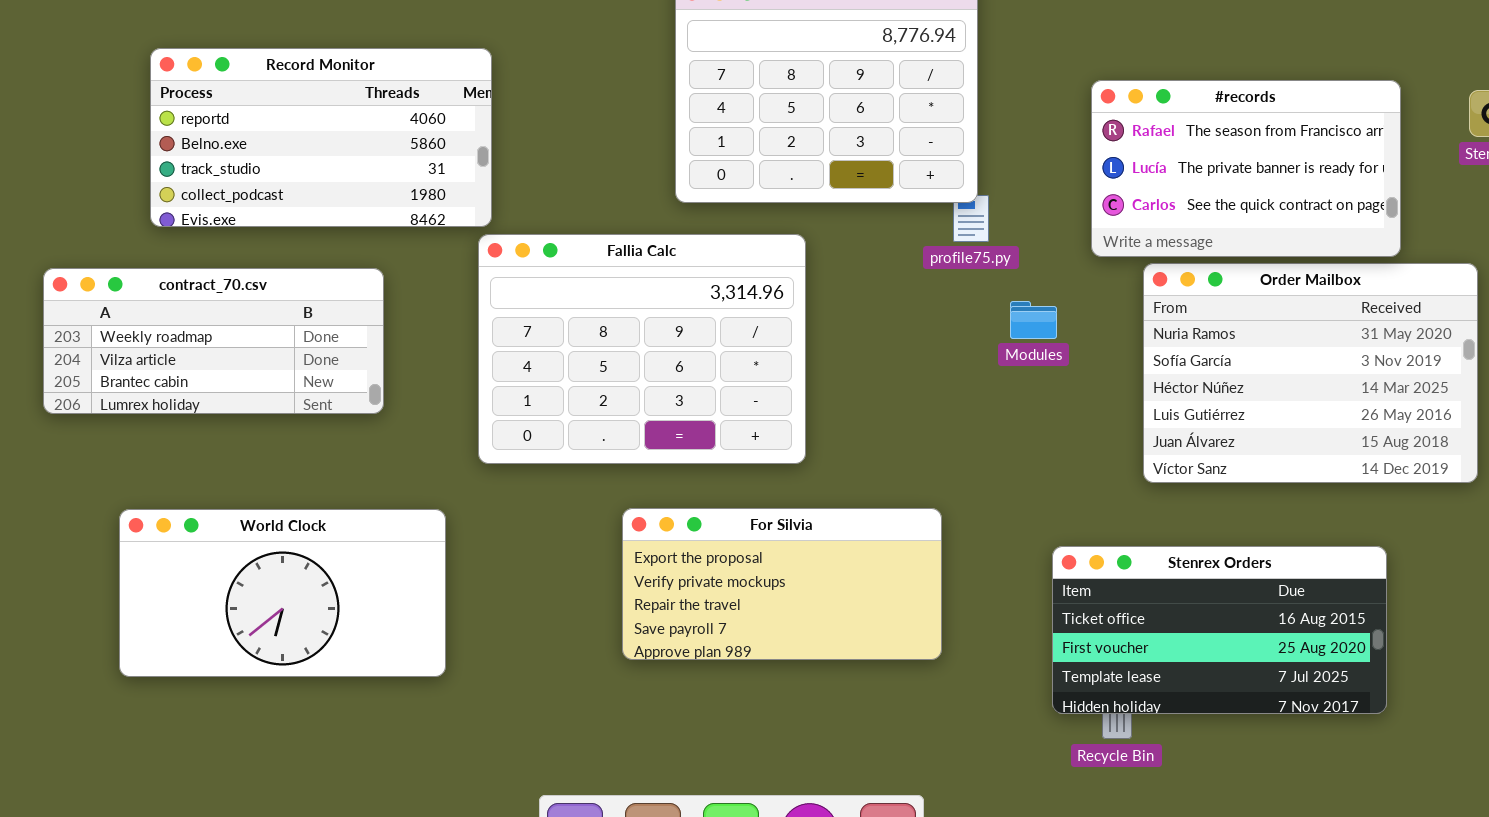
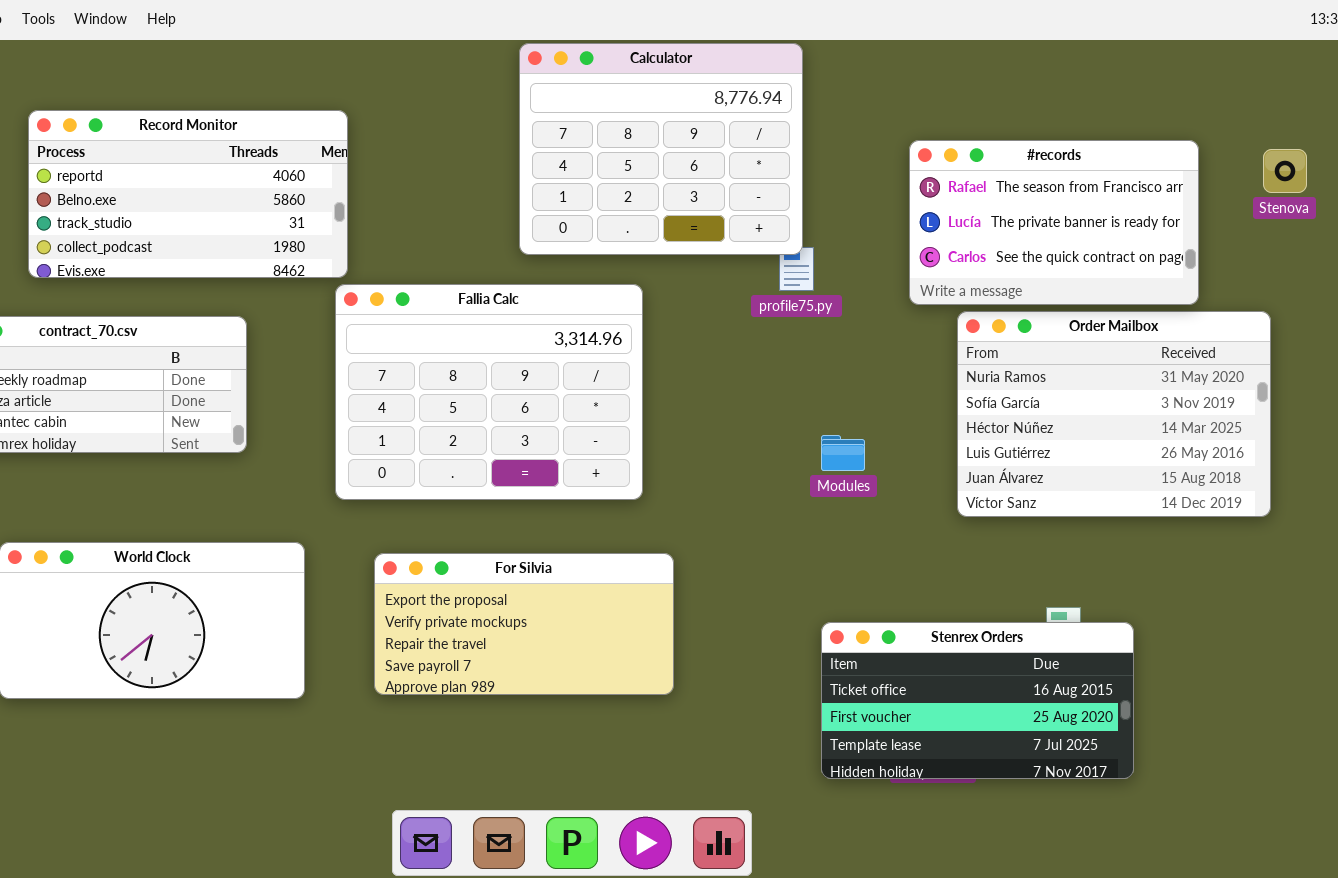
Modules: [1010,301,1057,339] -> [821,435,865,471], moved
For Silvia: [622,508,942,660] -> [374,553,674,695], moved
Stenrex Orders: [1052,546,1387,714] -> [821,622,1134,779], moved

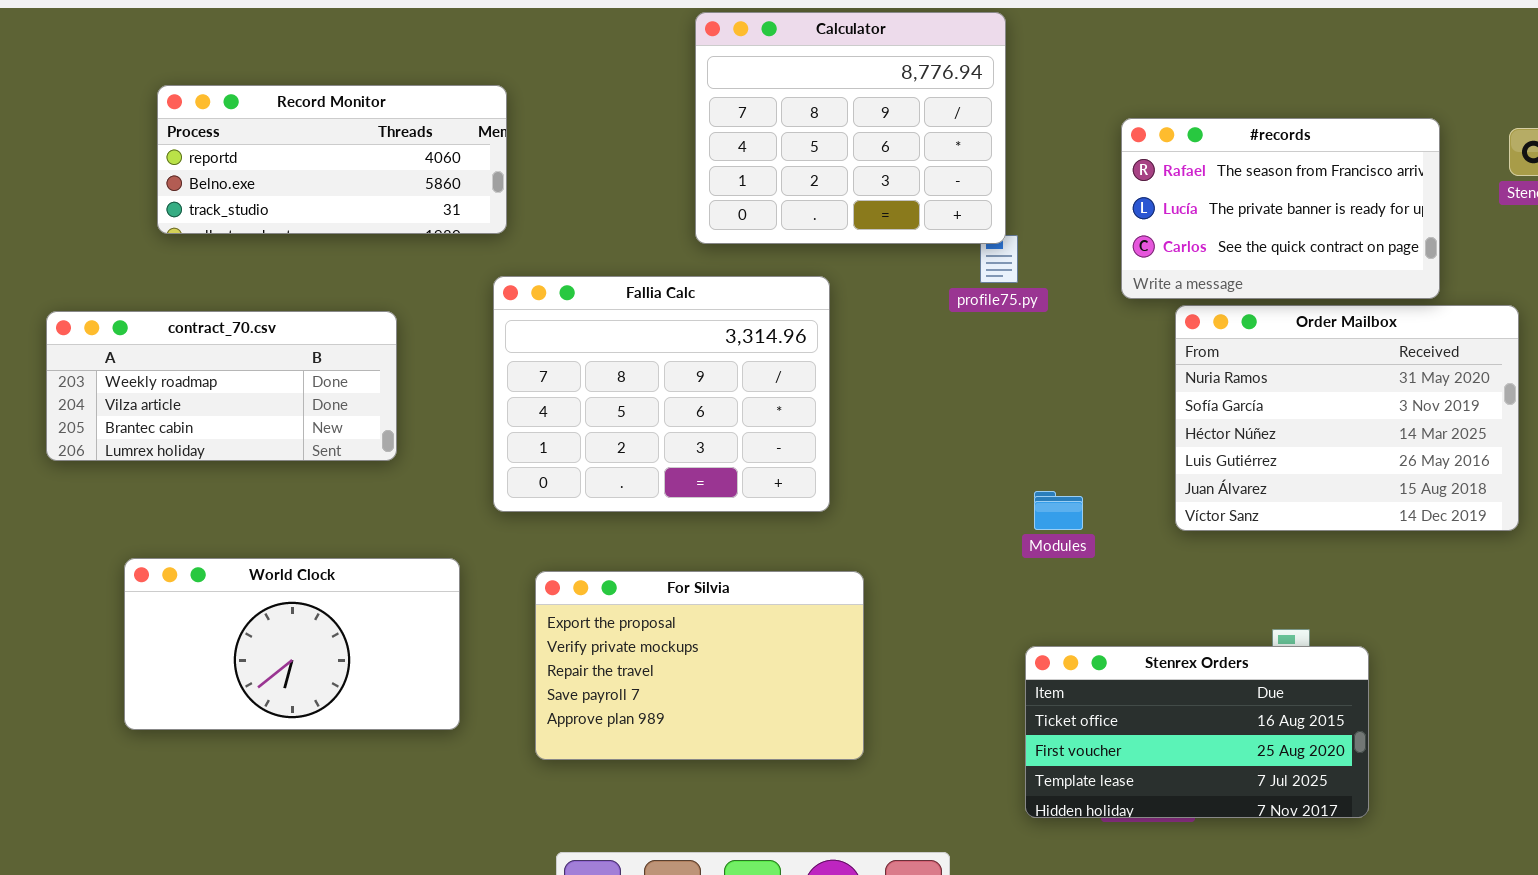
Record Monitor: [28,110,348,278] -> [157,85,507,234], resized
Modules: [821,435,865,471] -> [1034,491,1083,530], moved
For Silvia: [374,553,674,695] -> [535,571,864,760], resized

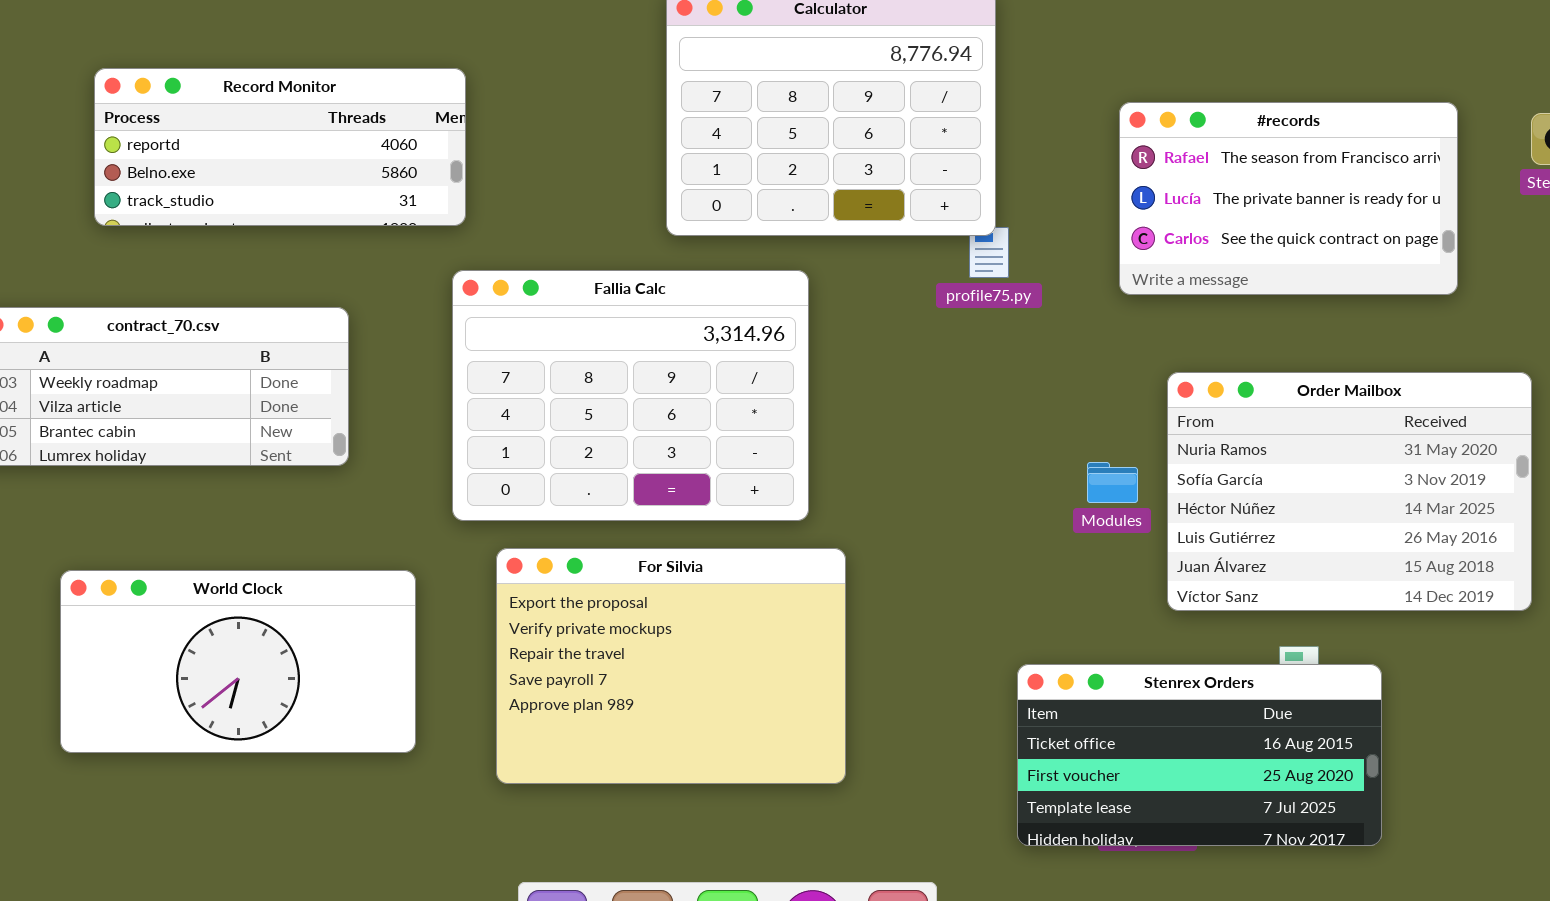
Order Mailbox: [1175,305,1519,531] -> [1167,372,1532,611], moved
Modules: [1034,491,1083,530] -> [1087,462,1138,503], moved
For Silvia: [535,571,864,760] -> [496,548,846,784], resized

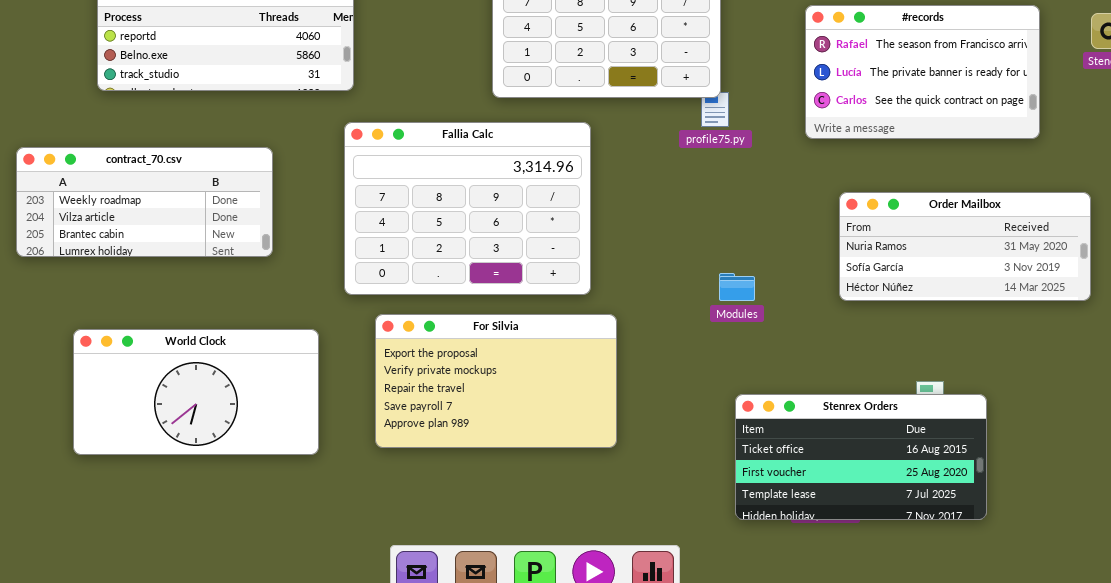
Order Mailbox: [1167,372,1532,611] -> [839,192,1091,301], resized
Modules: [1087,462,1138,503] -> [719,273,755,301], moved
For Silvia: [496,548,846,784] -> [375,314,617,448], resized

